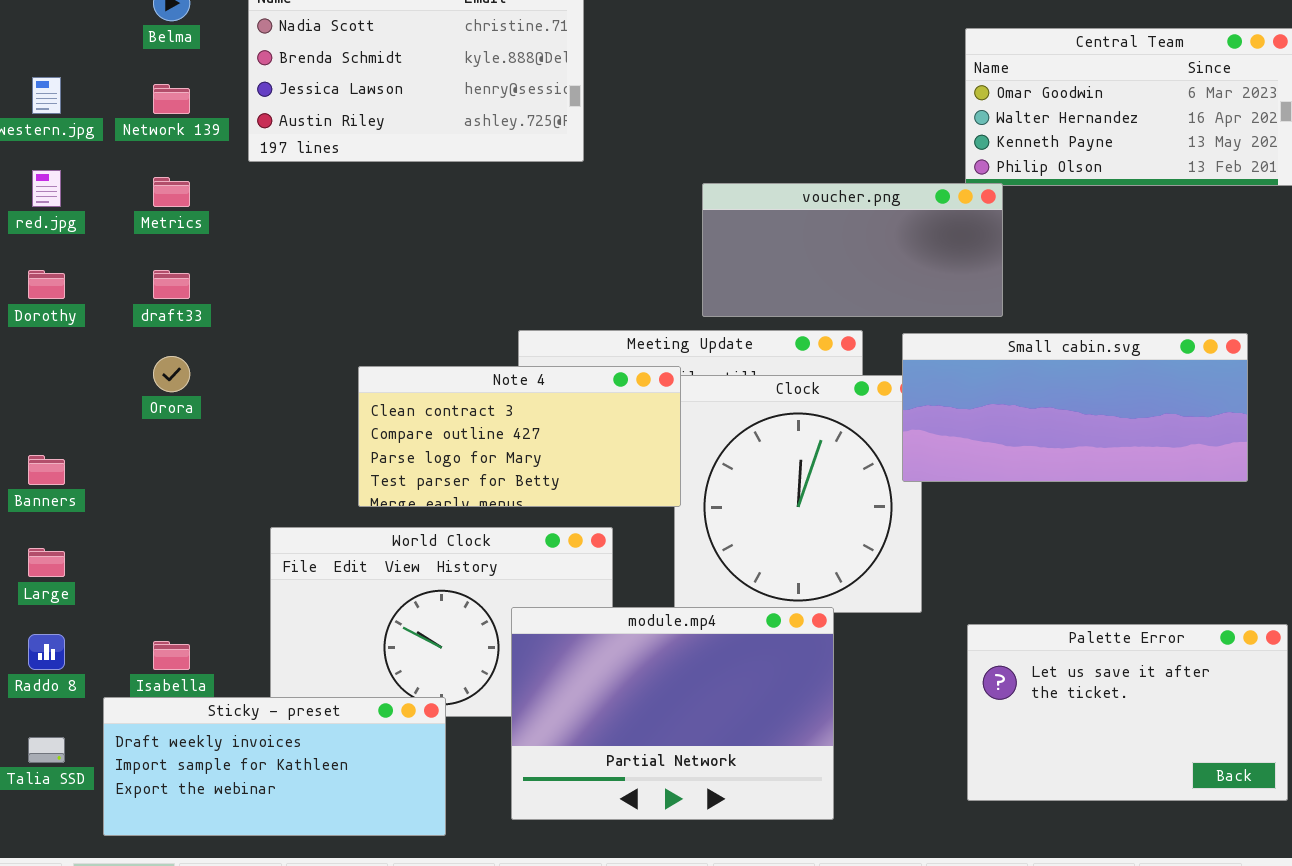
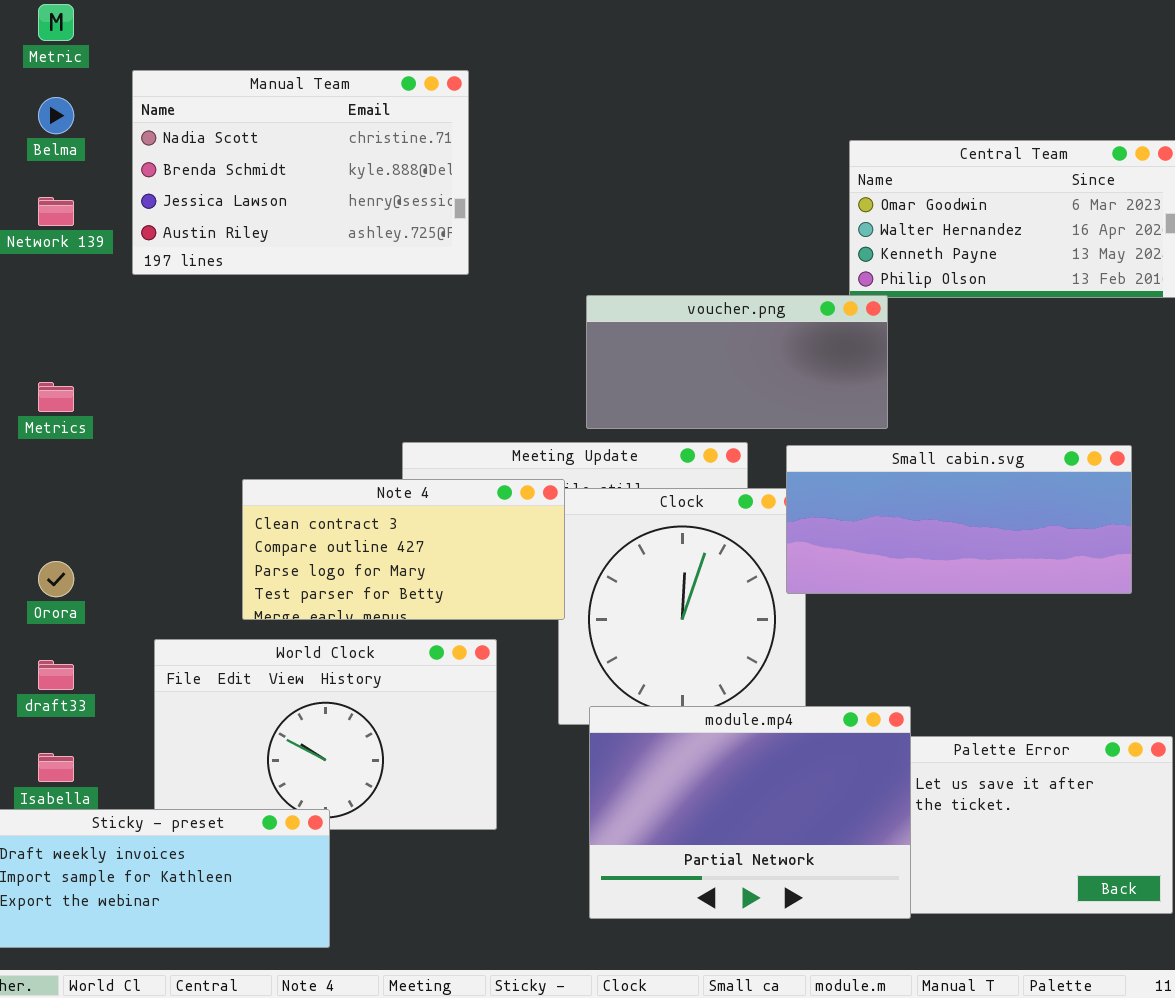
Metrics: [153,177,190,207] -> [38,382,74,412], moved
draft33: [153,270,190,299] -> [38,660,74,690], moved
Orora: [153,356,190,392] -> [38,561,74,597], moved
module.mp4: [511,607,834,820] -> [589,706,911,919], moved

